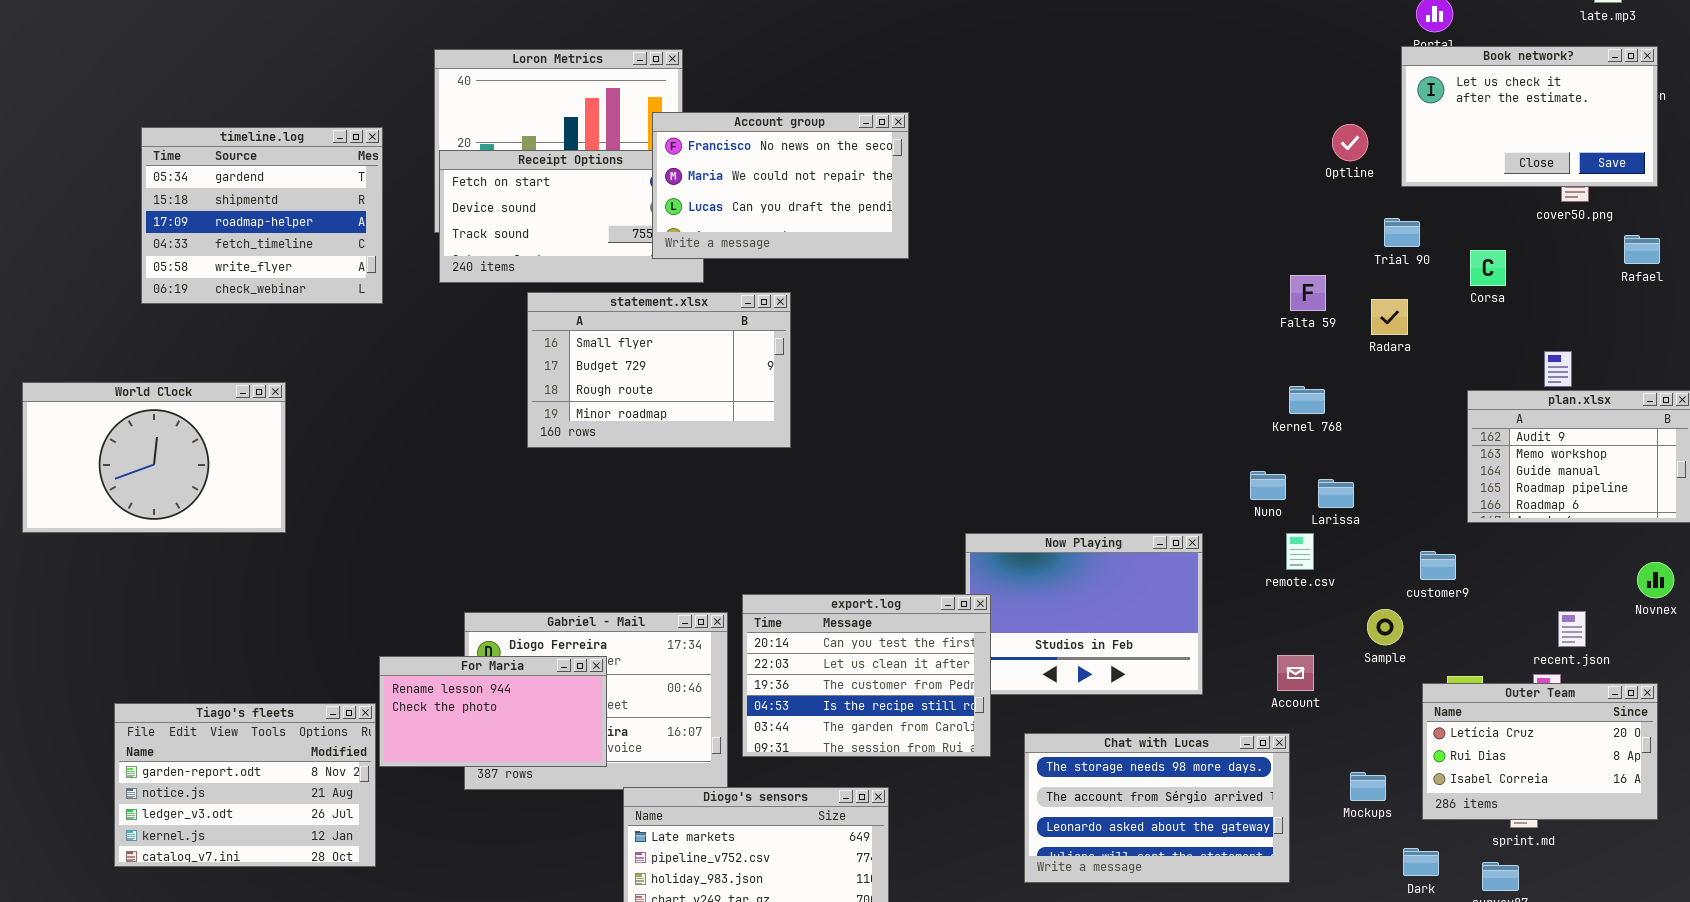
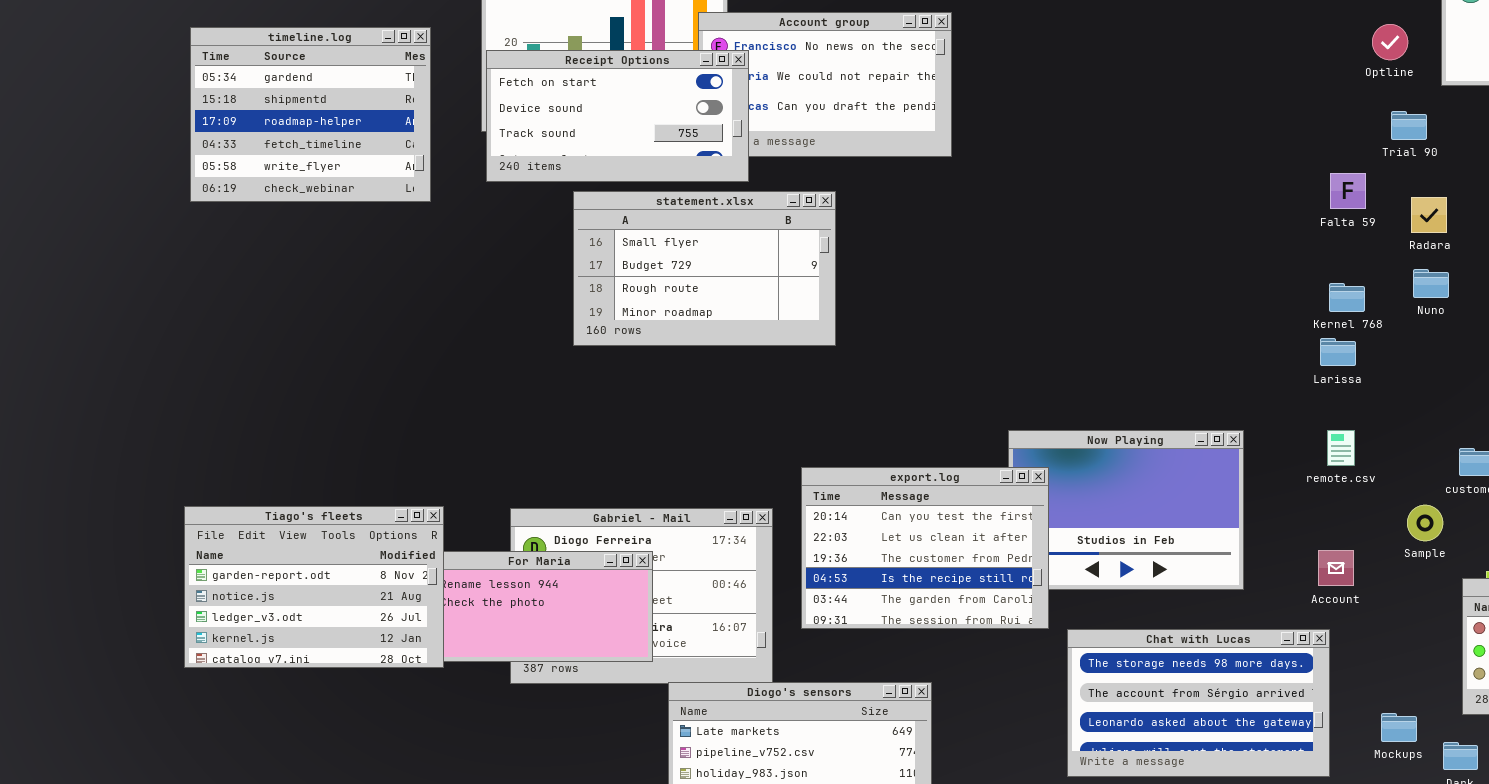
Receipt Options: [439,150,704,283] -> [486,50,749,182], raised
Trial 90: [1384,218,1420,247] -> [1391,111,1427,140], moved
World Clock: [22,382,286,533] -> none, closed
Nuno: [1250,471,1286,500] -> [1413,269,1449,298], moved
Larissa: [1318,479,1354,508] -> [1320,338,1356,366], moved
export.log: [742,594,991,757] -> [801,467,1049,629], moved
Tiago's fleets: [114,703,376,867] -> [184,506,444,668], moved
Mockups: [1350,772,1386,801] -> [1381,713,1417,742], moved

